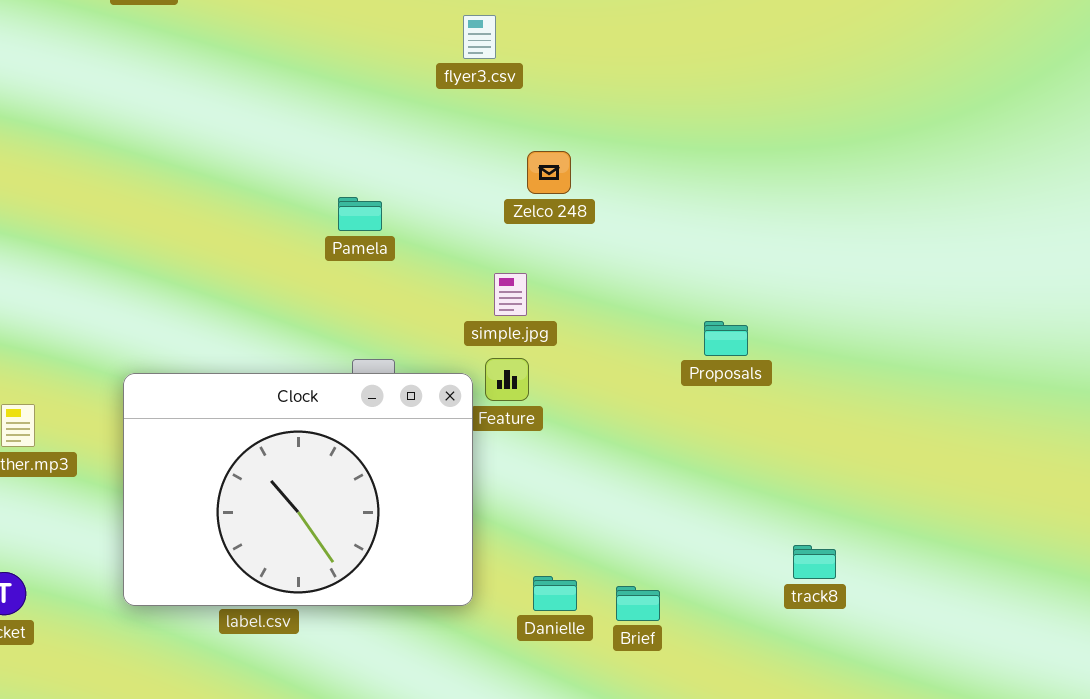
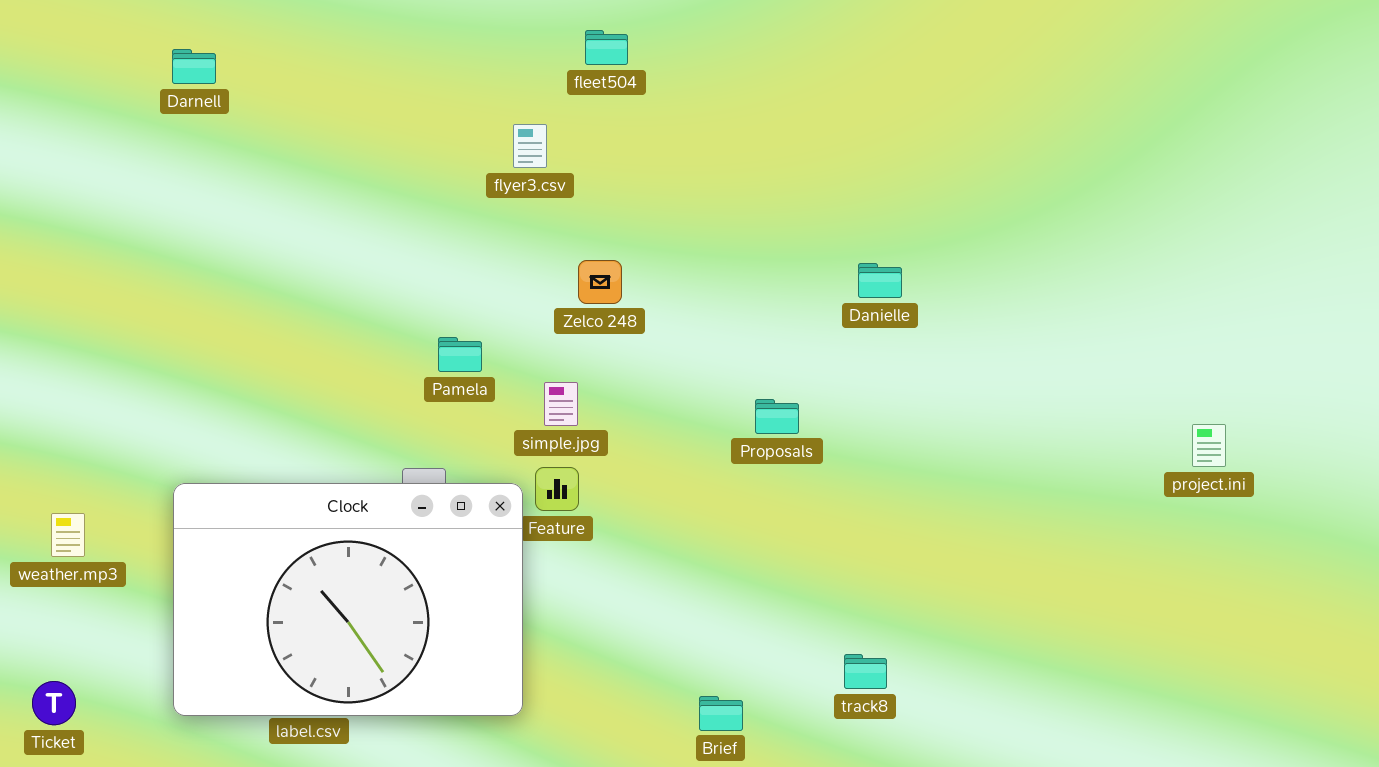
Pamela: [338,197,382,231] -> [438,337,482,372], moved
Proposals: [704,321,748,356] -> [755,399,799,434], moved
Danielle: [533,576,577,611] -> [858,263,902,298], moved
Brief: [616,586,660,621] -> [699,696,743,731], moved

